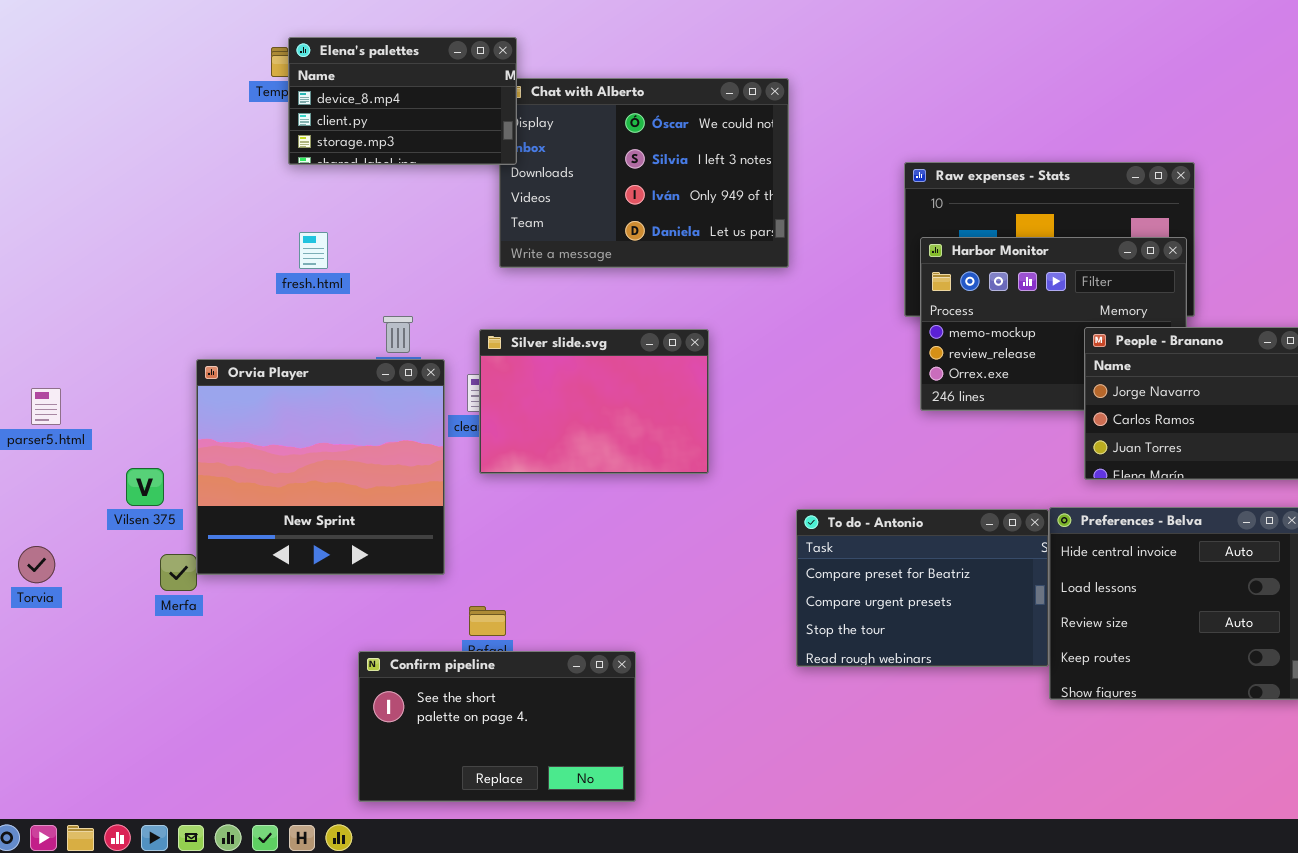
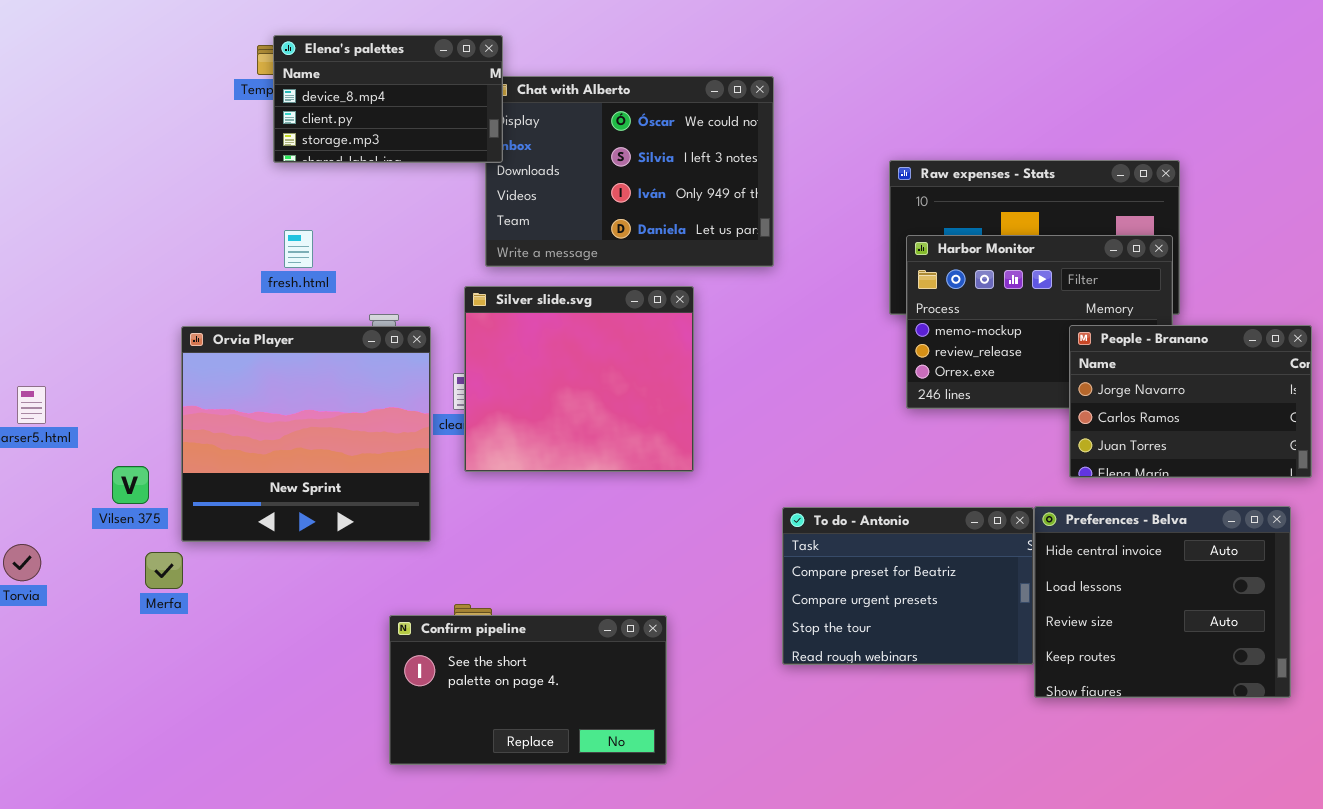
Silver slide.svg: [479,329,709,474] -> [464,286,694,472], resized
Orvia Player: [196,359,445,575] -> [181,326,431,542], moved
Confirm pipeline: [358,651,636,802] -> [389,615,667,765], moved

